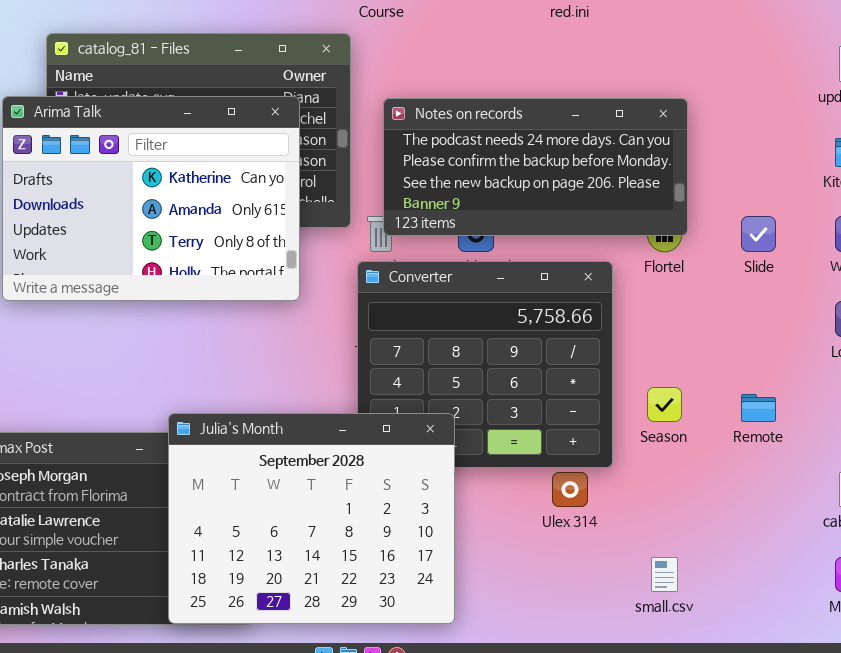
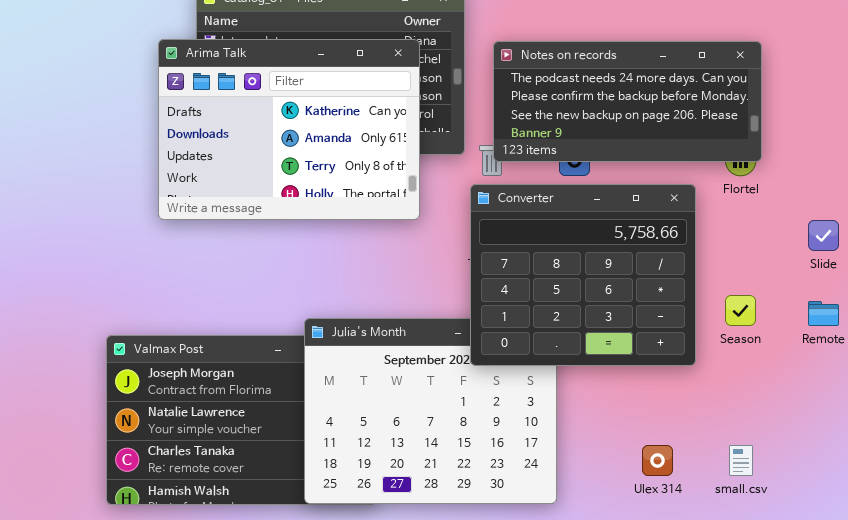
Slide: [741,216,776,252] -> [808,220,839,251], moved
Converter: [357,261,613,468] -> [470,184,696,366], raised
Ulex 314: [552,472,588,507] -> [642,445,673,476], moved

